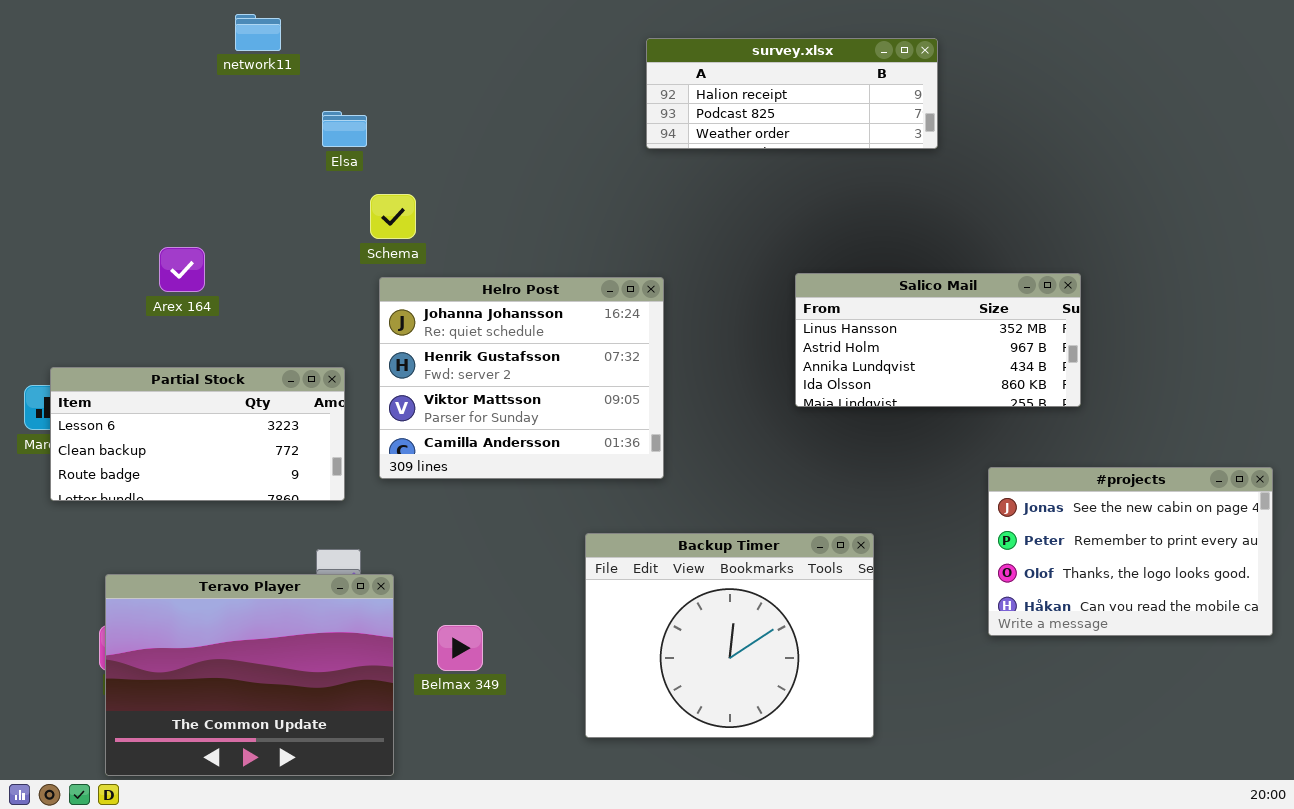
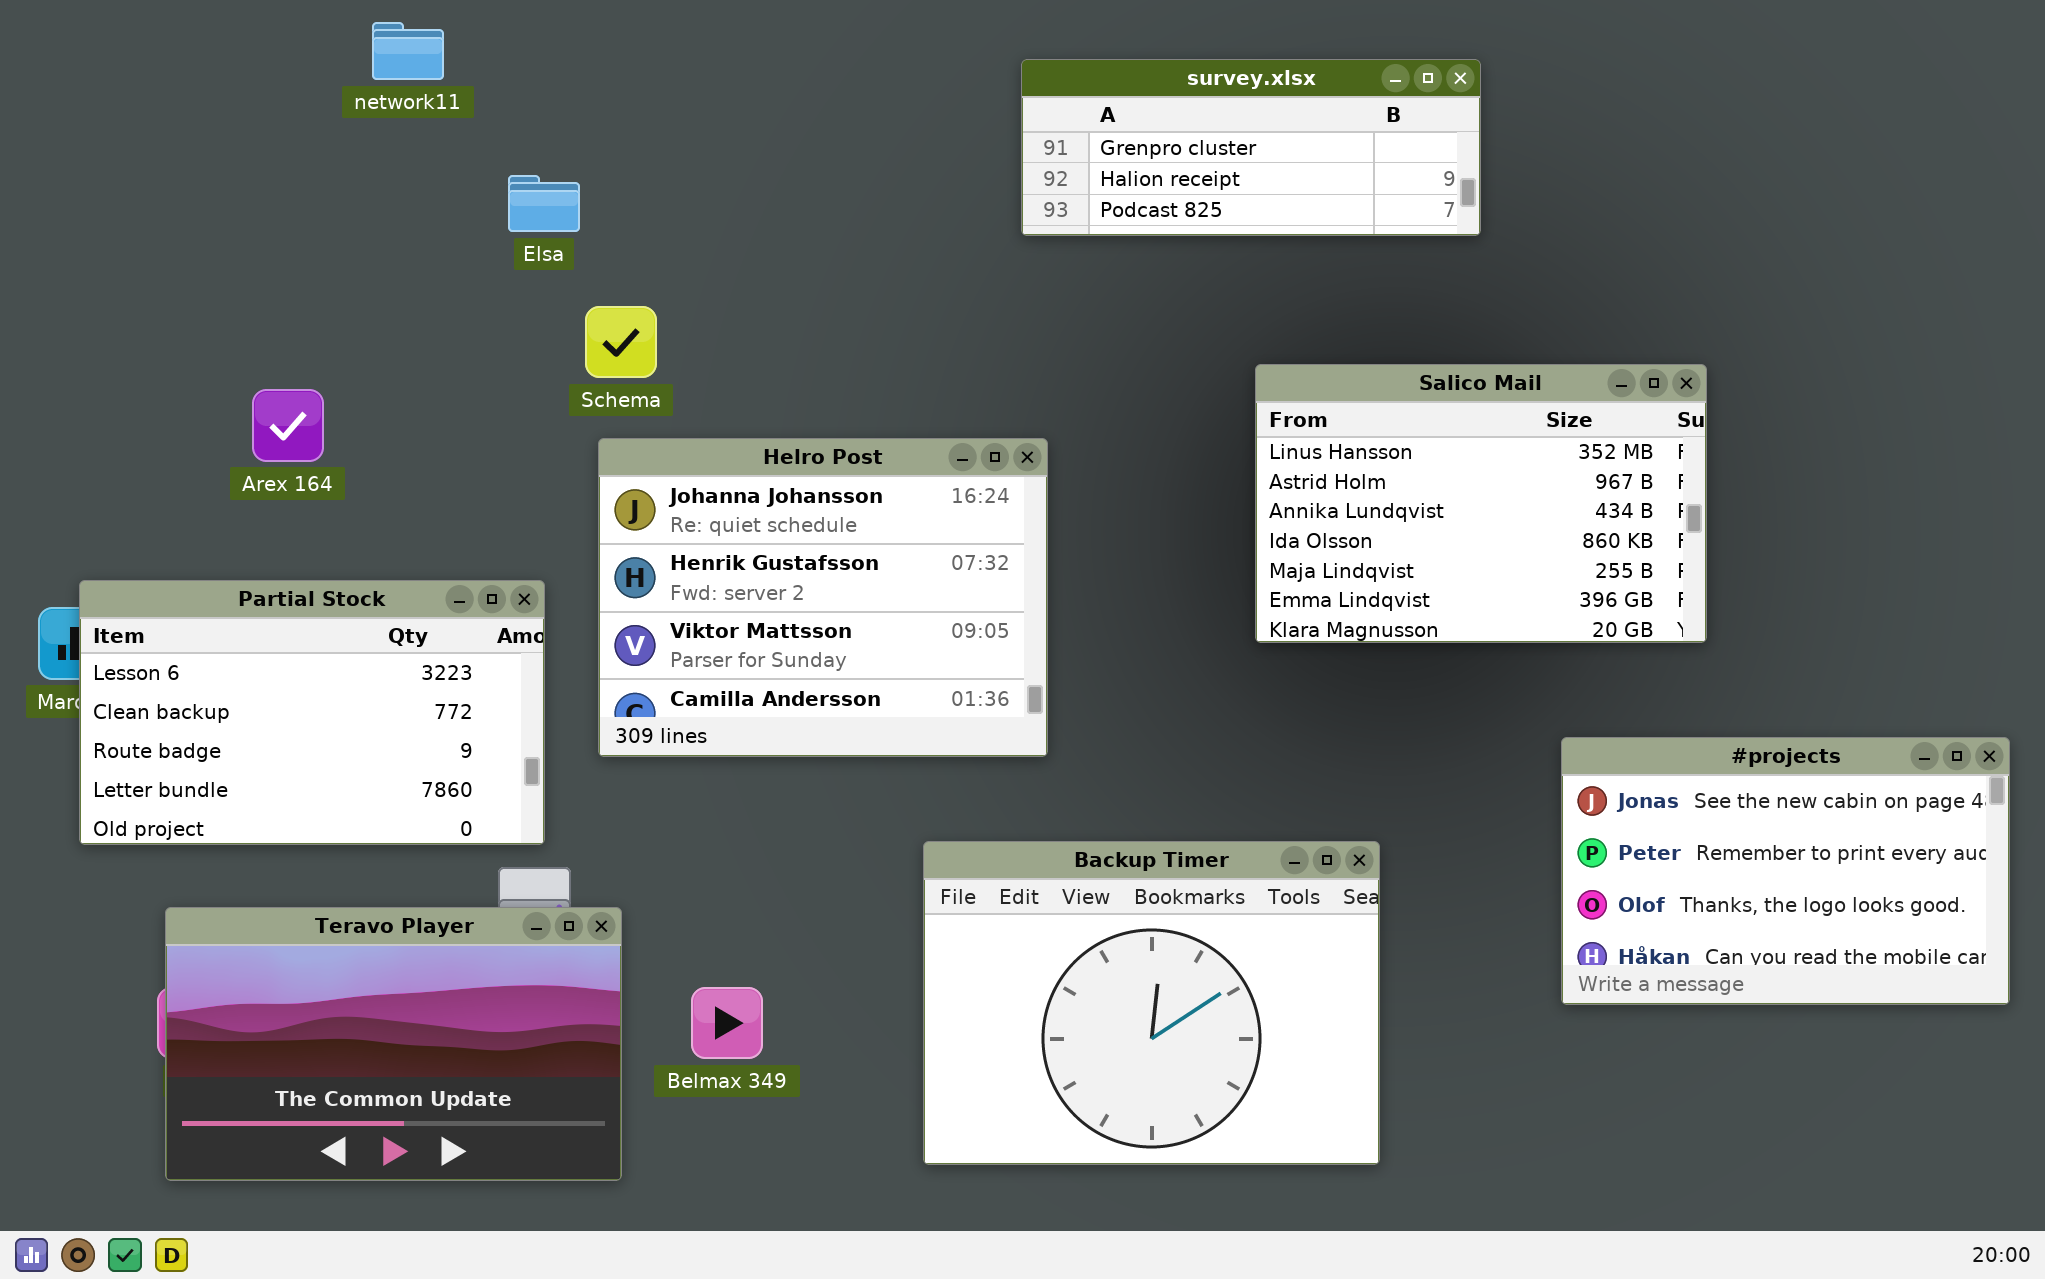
survey.xlsx: [646,38,938,149] -> [1021,59,1481,236], scrolled up 1 row
Salico Mail: [795,273,1081,407] -> [1255,364,1707,643], resized
Partial Stock: [50,367,345,501] -> [79,580,545,845], resized
Teravo Player: [105,574,394,776] -> [165,907,622,1181], resized

